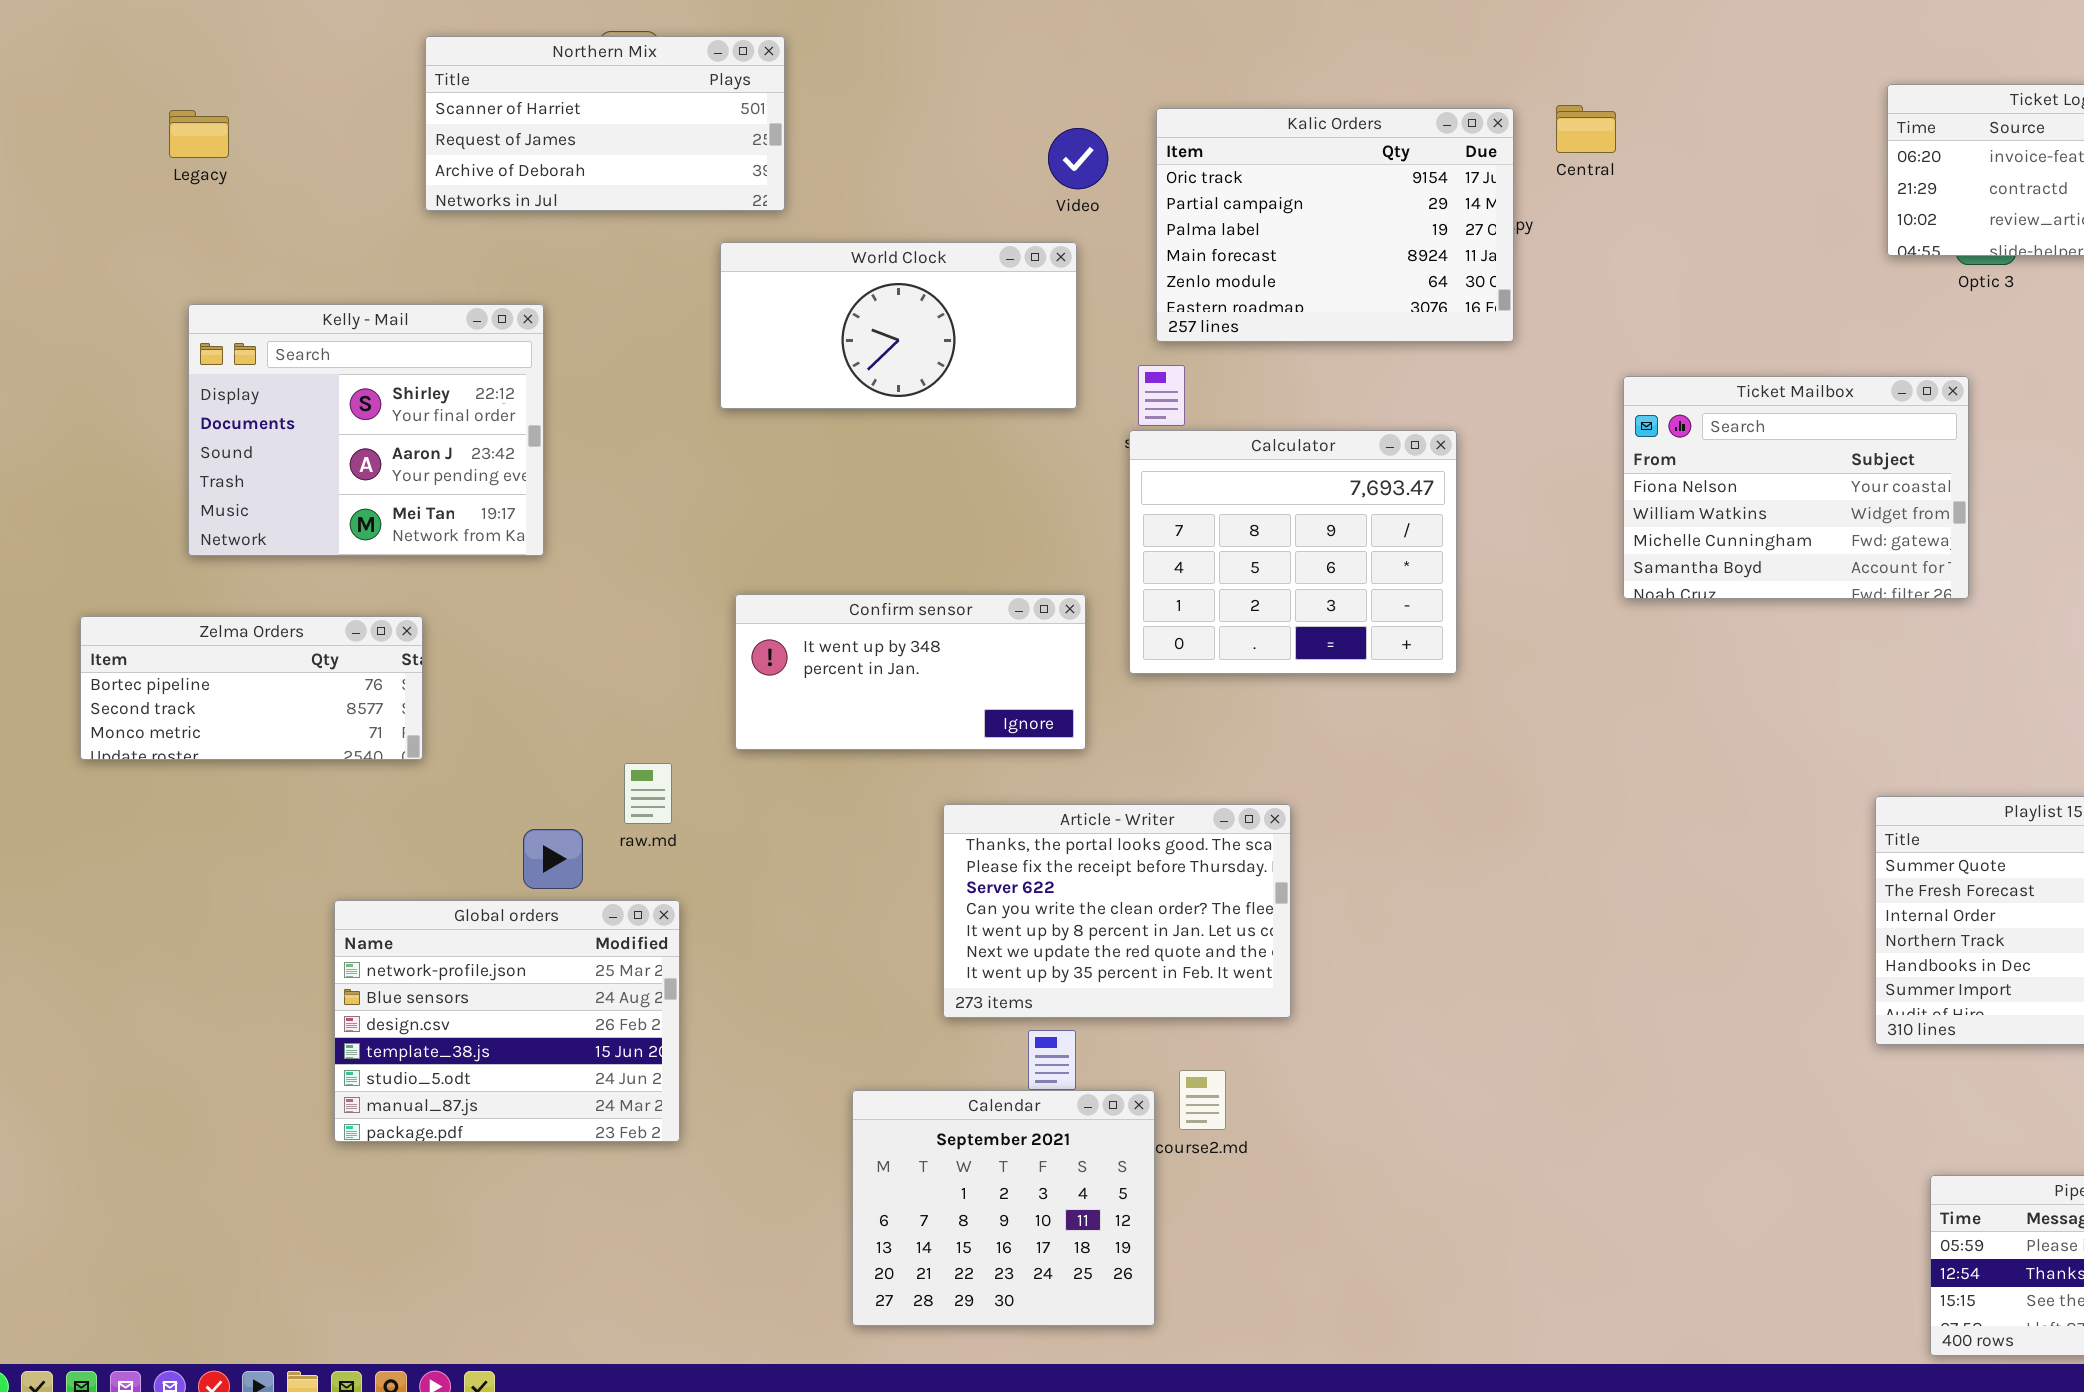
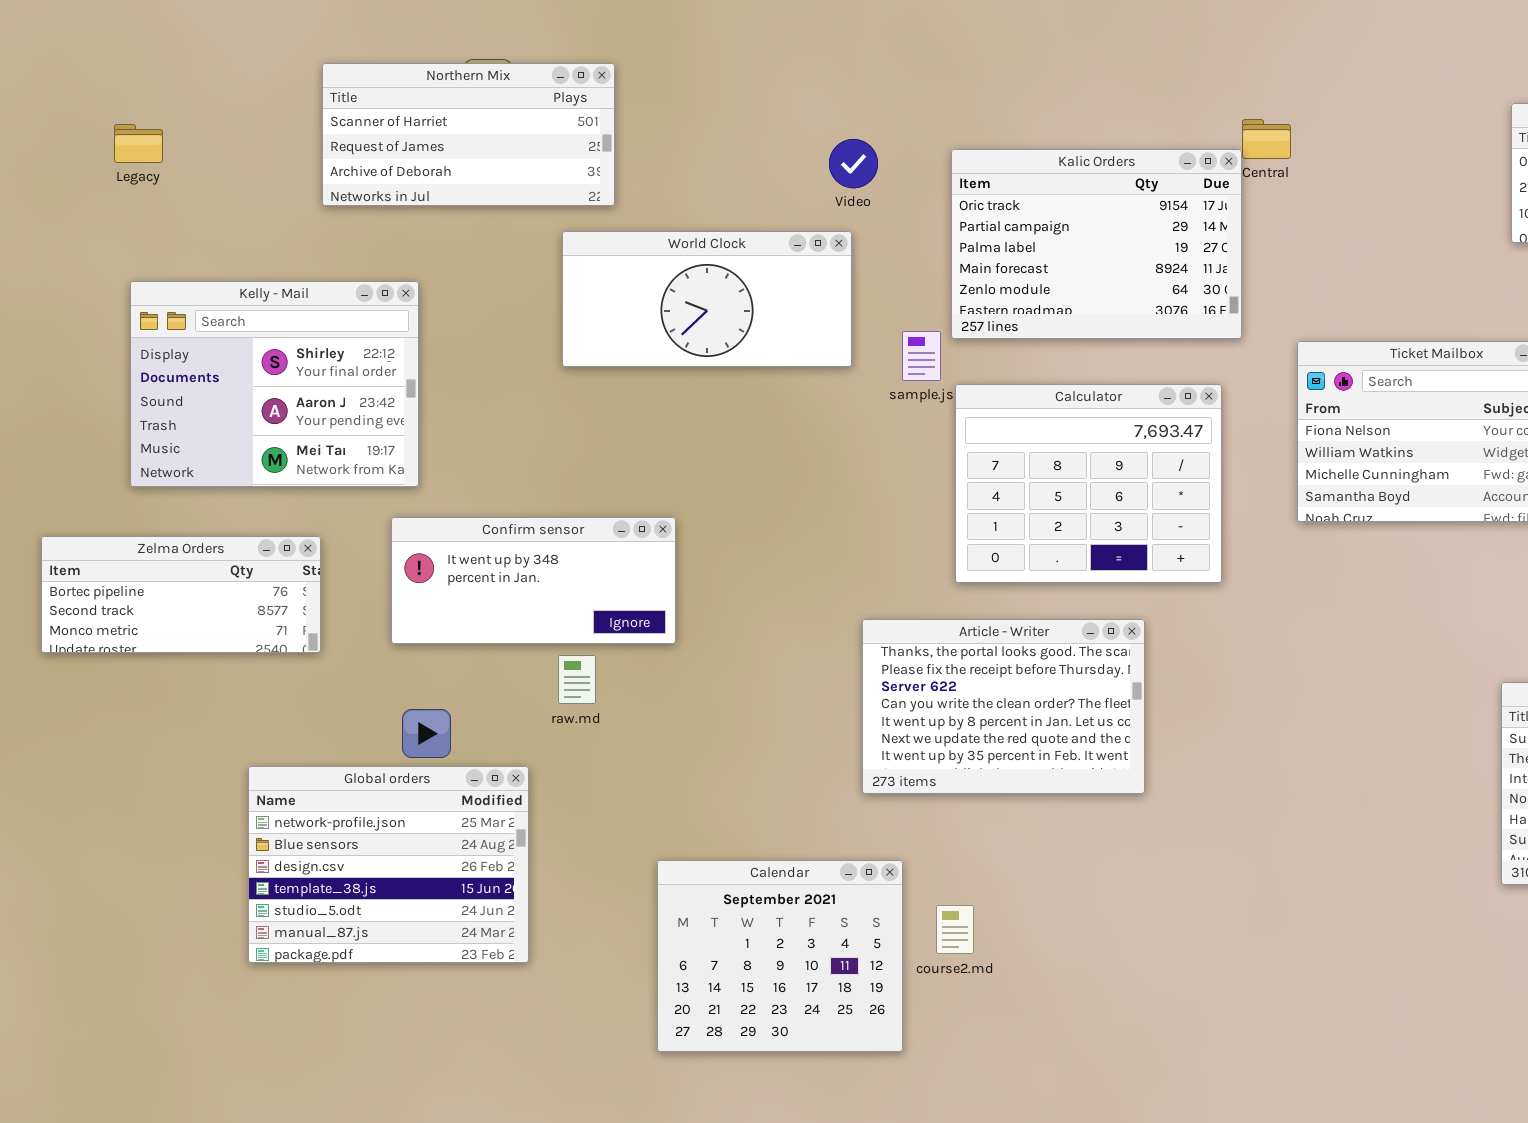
Kalic Orders: [1156,108,1514,342] -> [951,149,1242,339], moved
Calculator: [1129,430,1457,674] -> [955,384,1222,583], moved
Confirm sensor: [735,594,1086,750] -> [391,517,676,644], moved
raw.md: [624,763,672,824] -> [558,655,596,704], moved
Article - Writer: [943,804,1291,1018] -> [862,619,1145,794], moved
Calendar: [852,1090,1155,1326] -> [657,860,903,1052], moved

